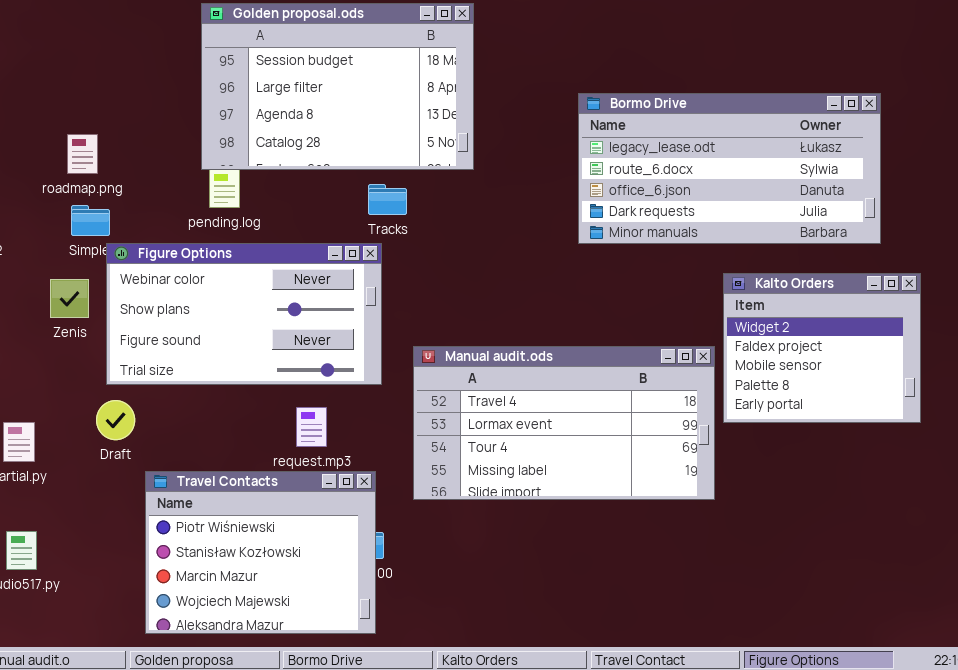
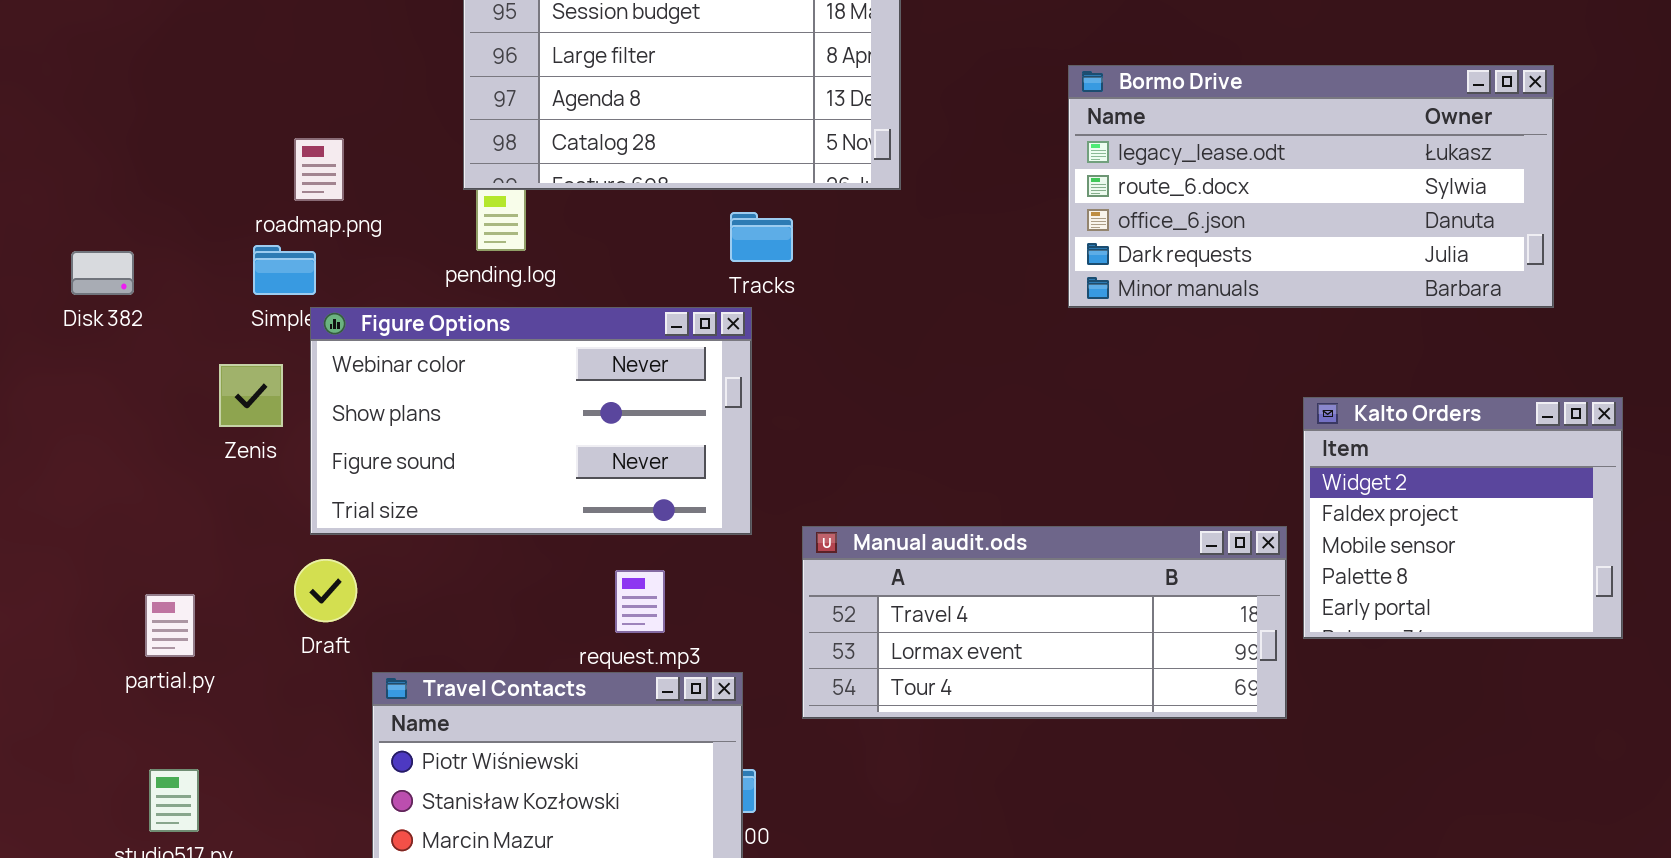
roadmap.png: [67,134,98,174] -> [294,138,344,201], moved
Kalto Orders: [723,273,921,423] -> [1303,397,1623,639], moved
Manual audit.ods: [413,346,715,500] -> [802,526,1287,719], resized

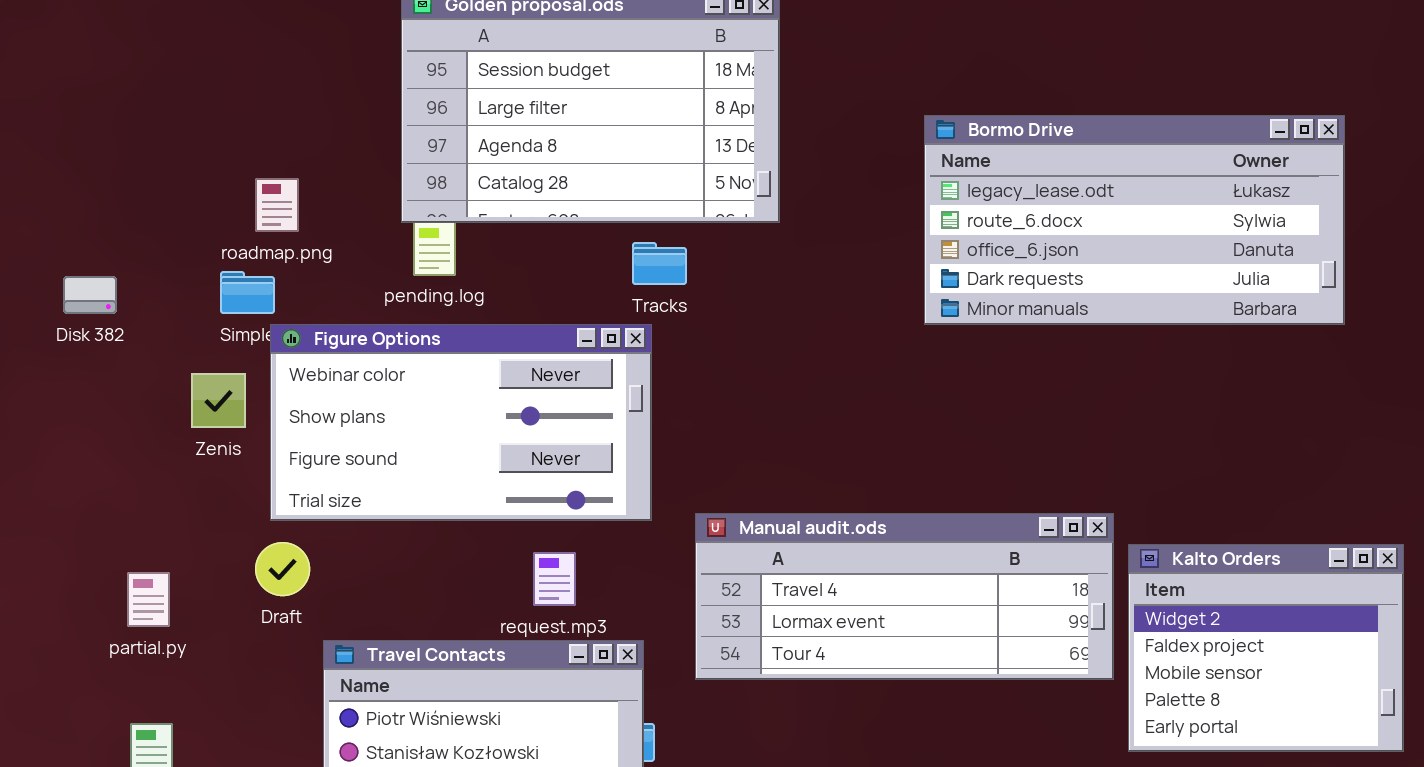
Kalto Orders: [1303,397,1623,639] -> [1128,544,1404,752], moved

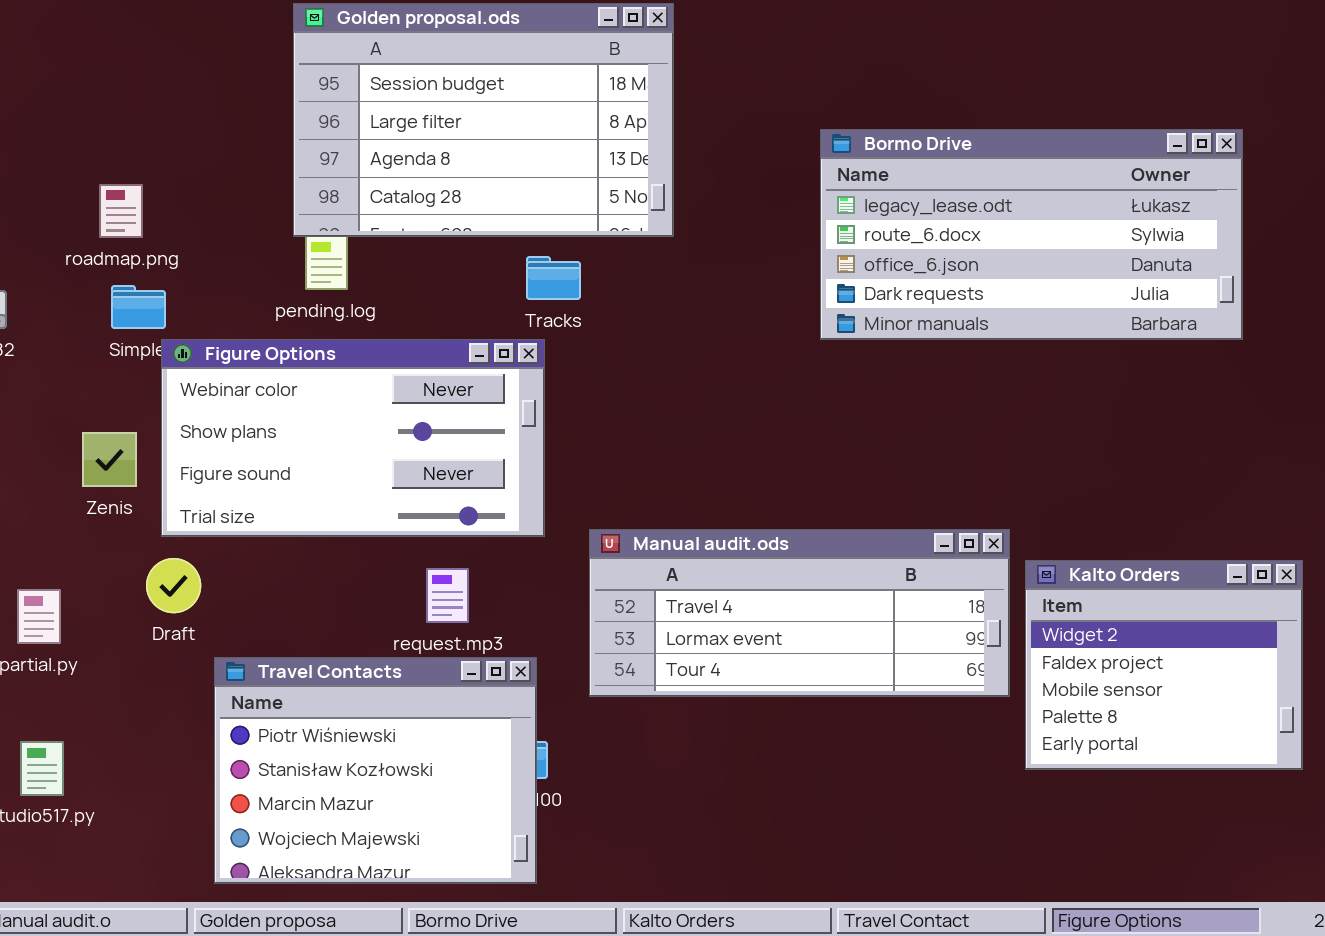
roadmap.png: [255,178,299,232] -> [99,184,143,238], moved
Zenis: [191,373,246,428] -> [82,432,137,487], moved

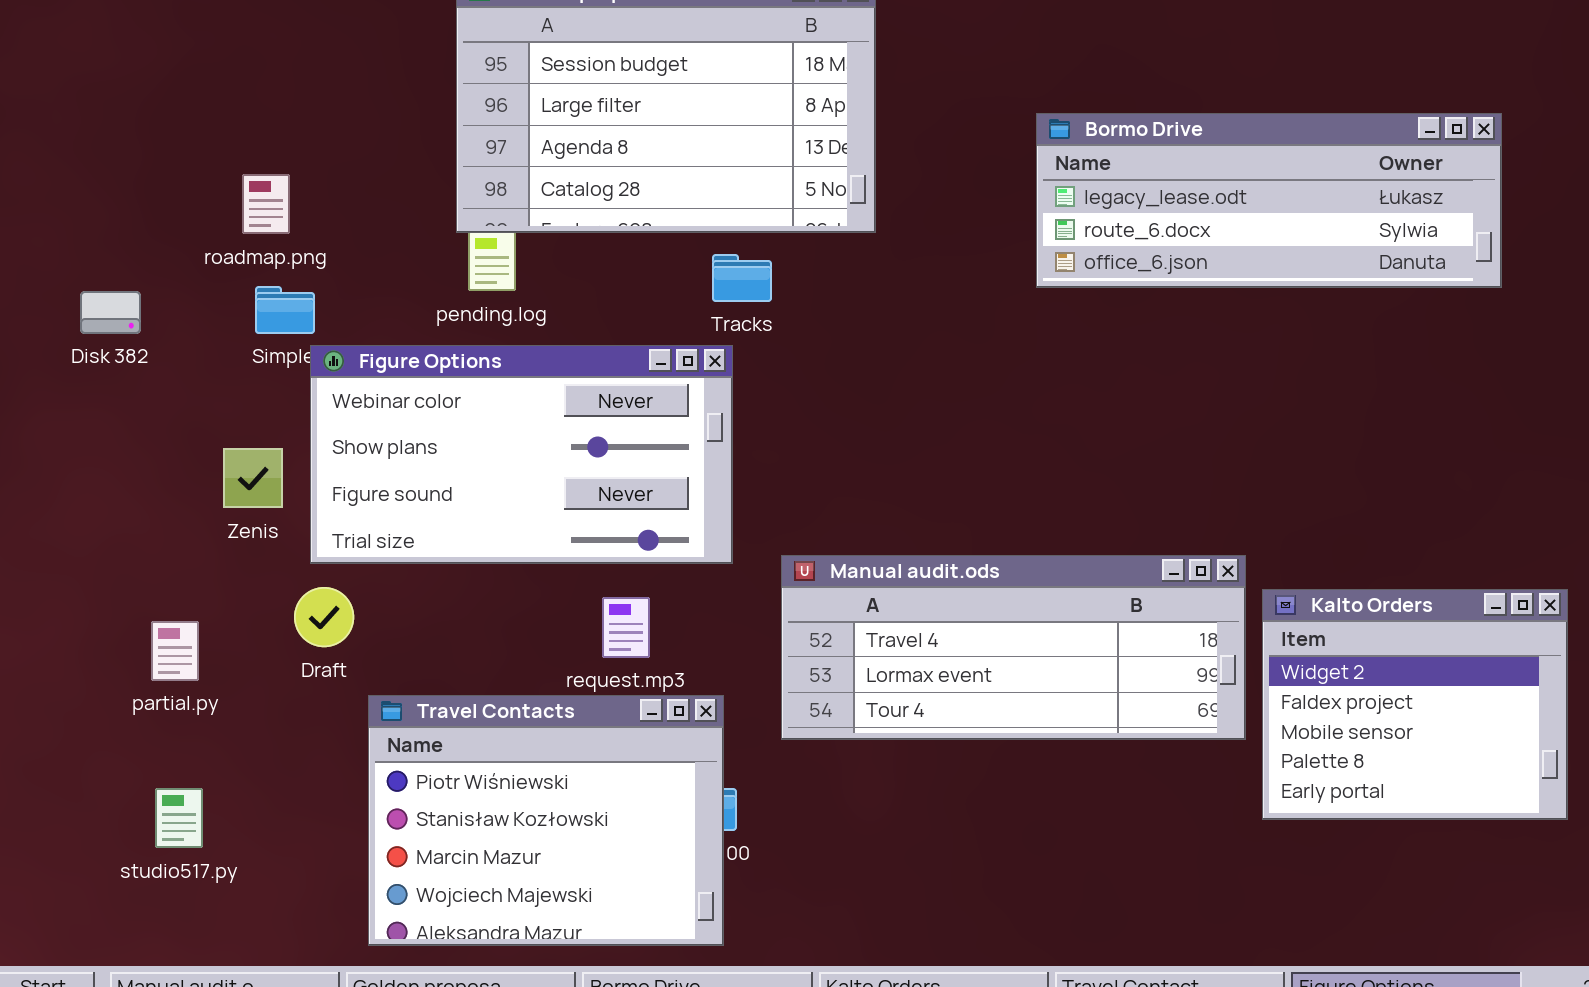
Bormo Drive: [820,129,1243,340] -> [1036,113,1502,288], resized

